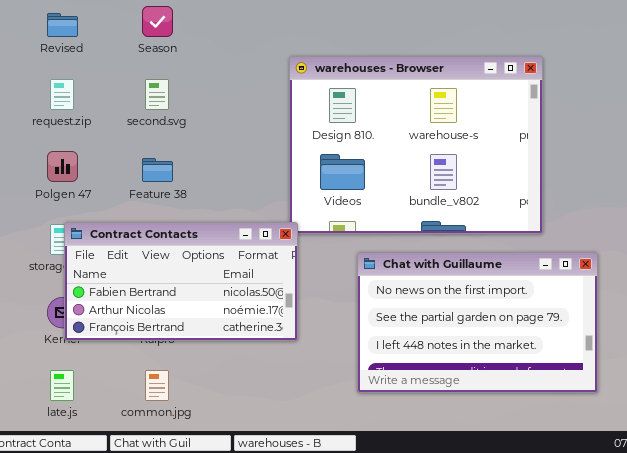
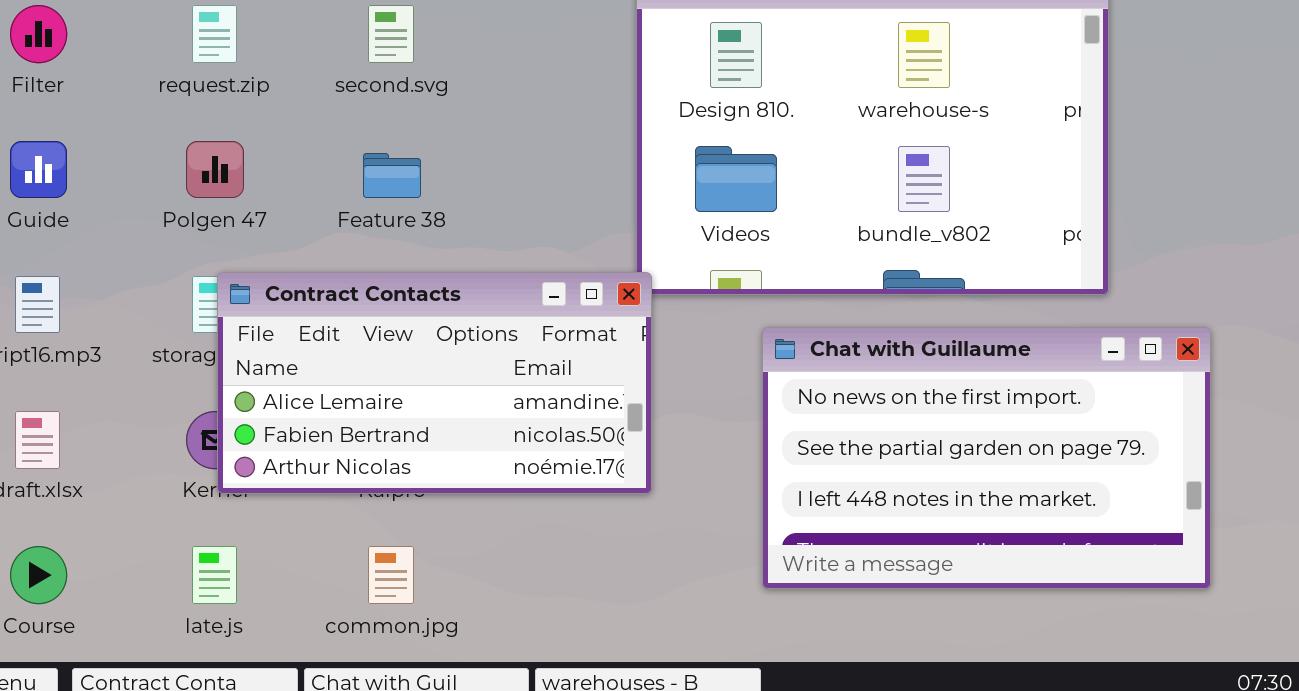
Contract Contacts: [64,222,298,341] -> [217,272,652,494], scrolled up 1 row

